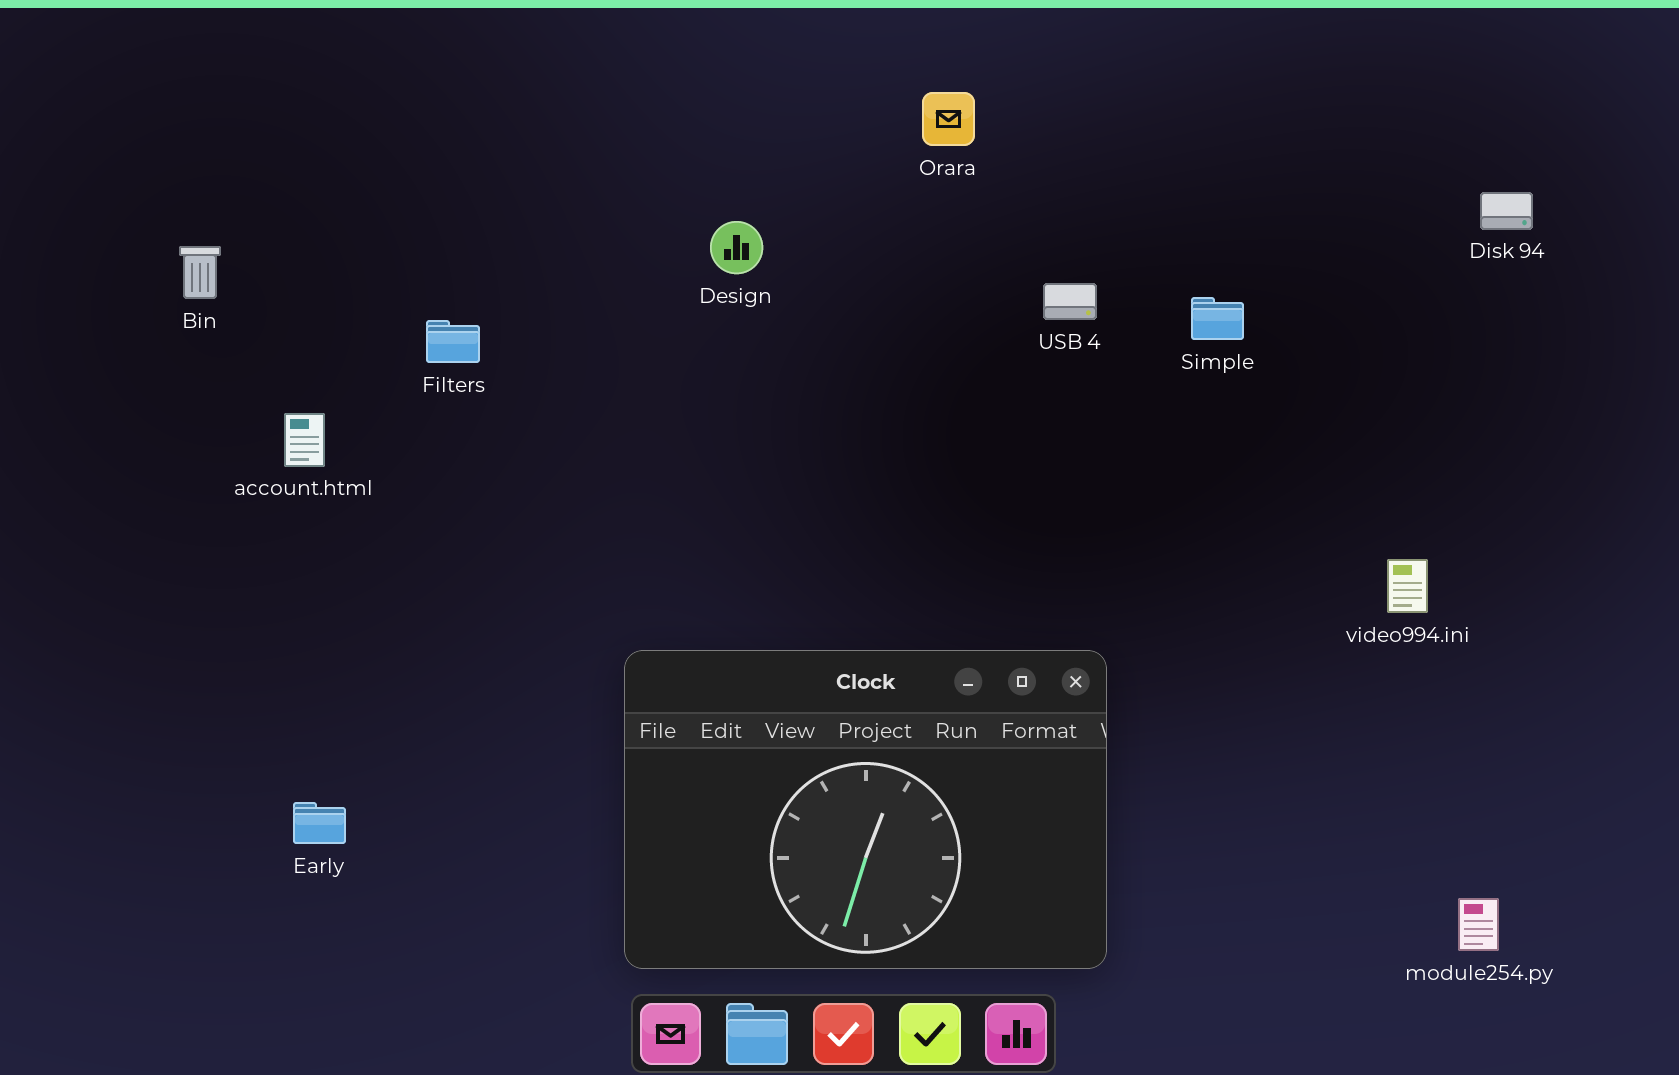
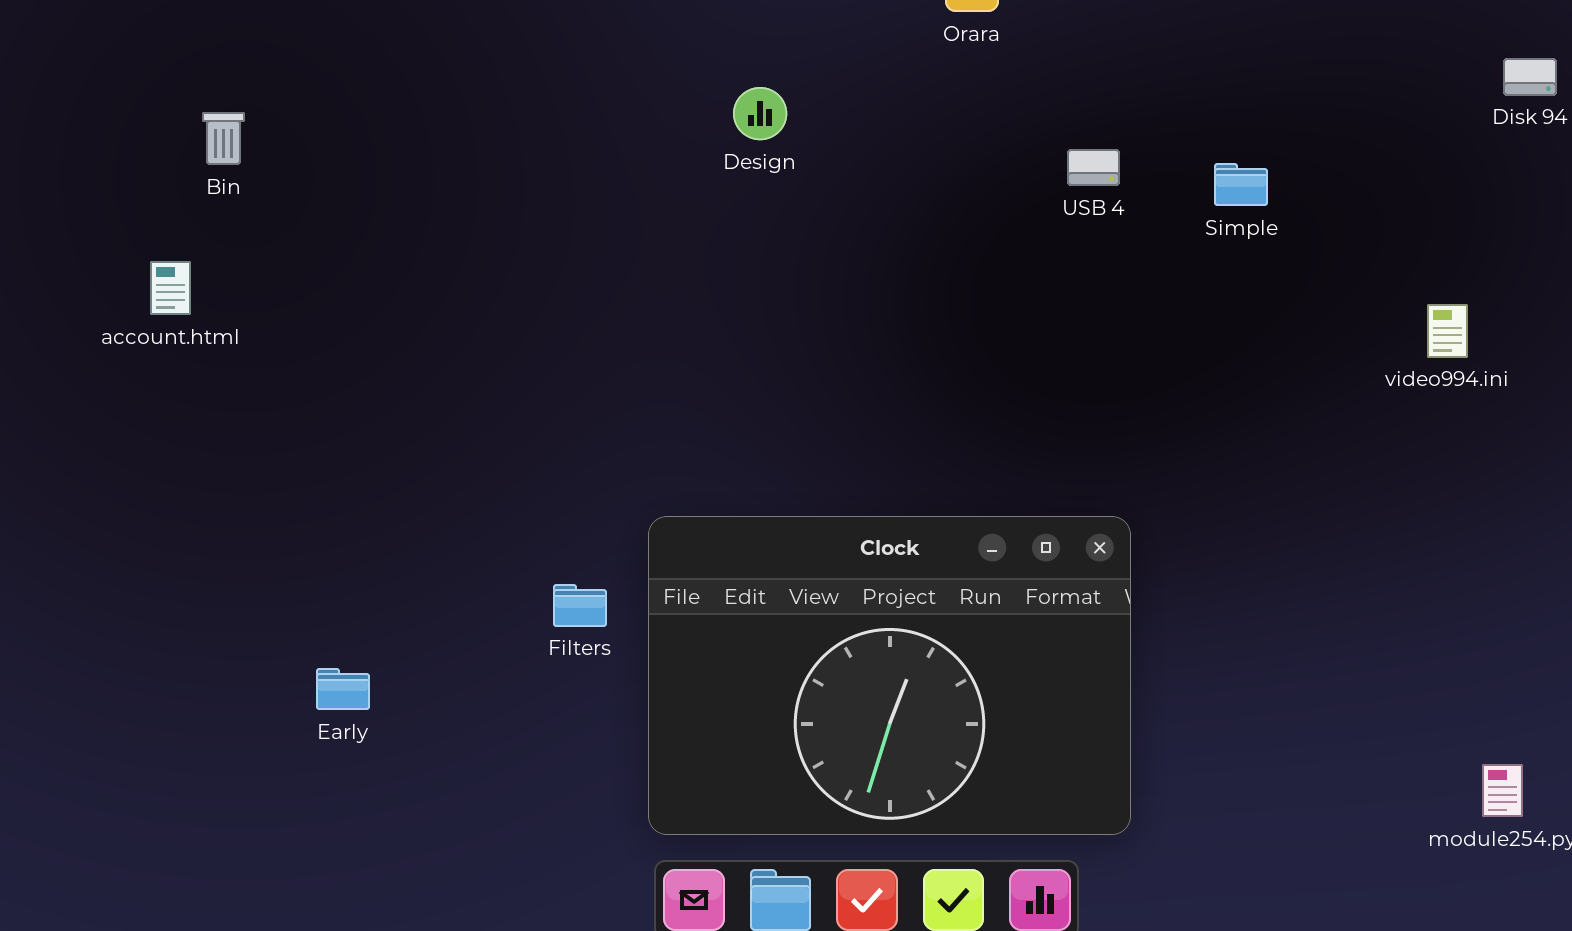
Filters: [426,320,480,363] -> [553,584,607,627], moved
account.html: [284,413,325,467] -> [150,261,191,315], moved
video994.ini: [1387,559,1428,613] -> [1427,304,1468,358], moved

